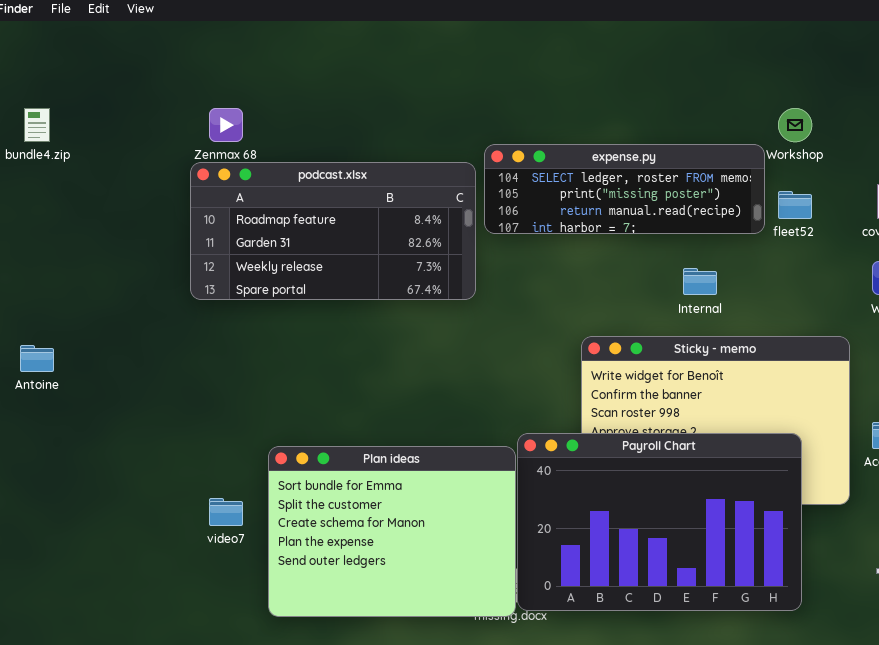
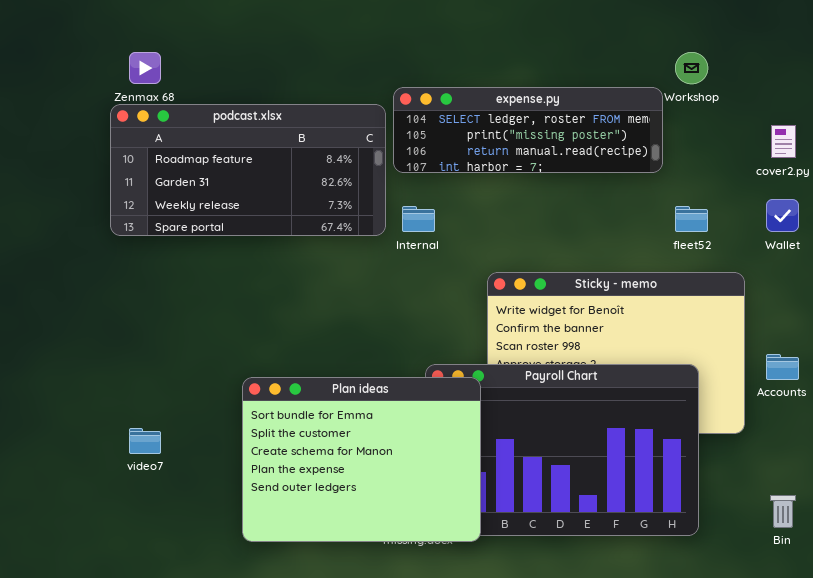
fleet52: [778,191,812,219] -> [675,206,708,232], moved
Internal: [683,268,717,295] -> [402,206,435,232], moved
Plan ideas: [268,446,516,617] -> [242,377,481,542], moved

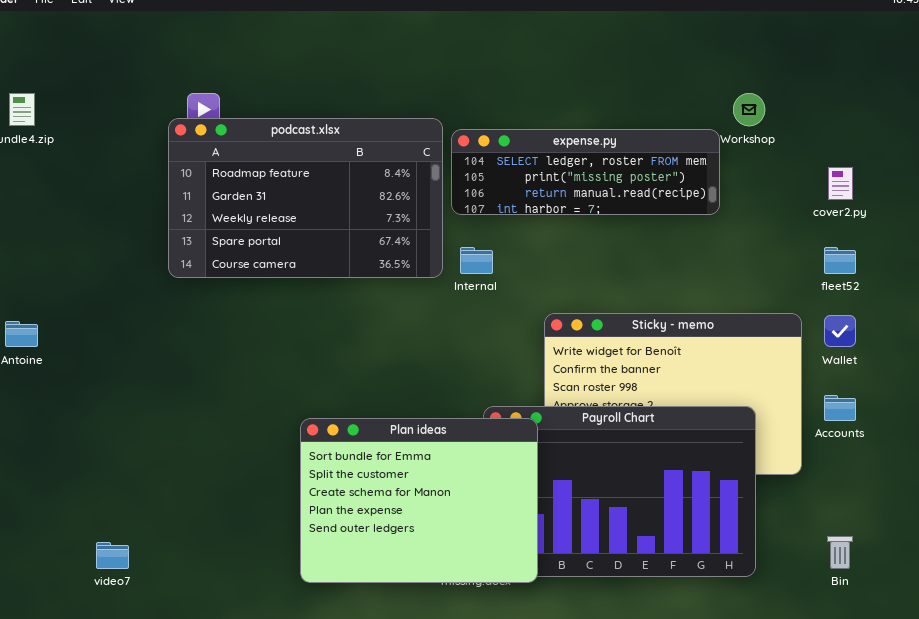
podcast.xlsx: [110,104,386,236] -> [168,118,443,278], resized
Wallet: [766,199,799,232] -> [824,315,856,347], moved
fleet52: [675,206,708,232] -> [824,247,856,274], moved
video7: [129,428,161,454] -> [96,542,129,569], moved

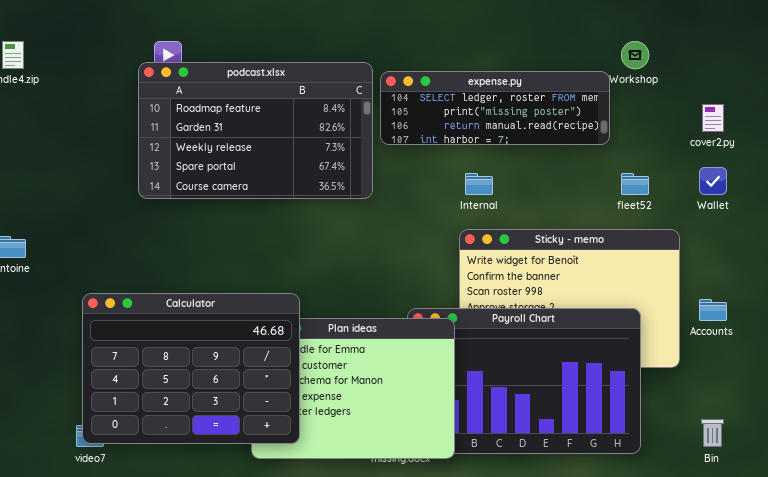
Internal: [460,247,493,274] -> [465,173,493,195], moved
fleet52: [824,247,856,274] -> [621,173,649,195], moved
Wallet: [824,315,856,347] -> [699,167,727,195], moved
Calculator: none -> [82,293,300,444], opened

